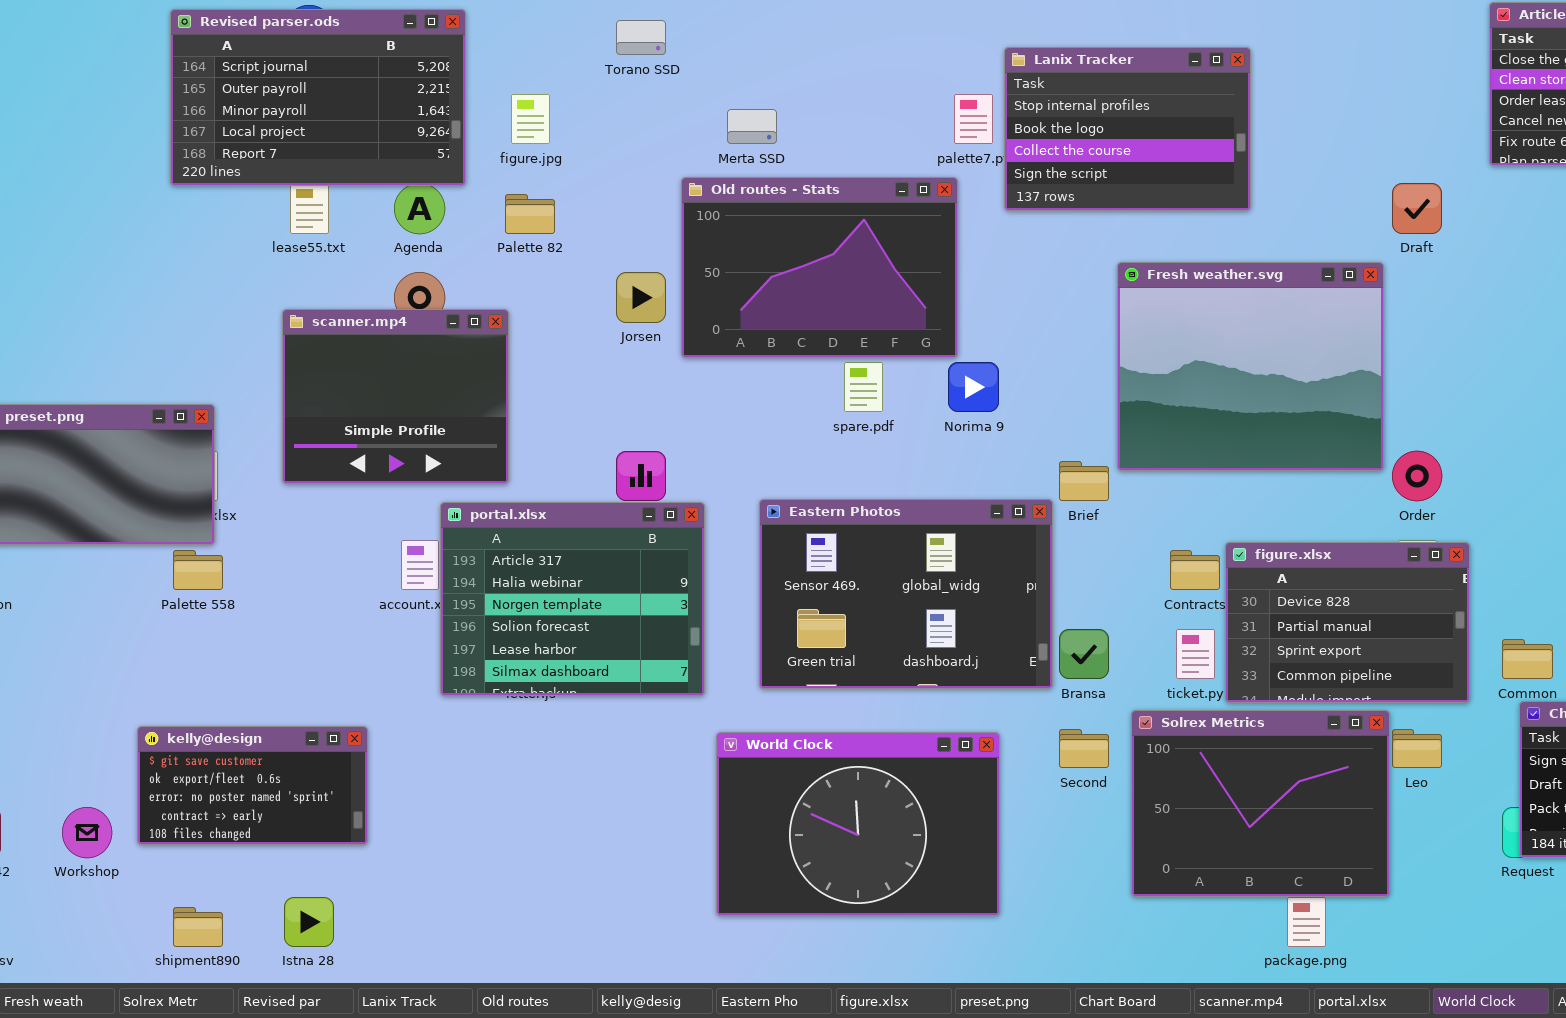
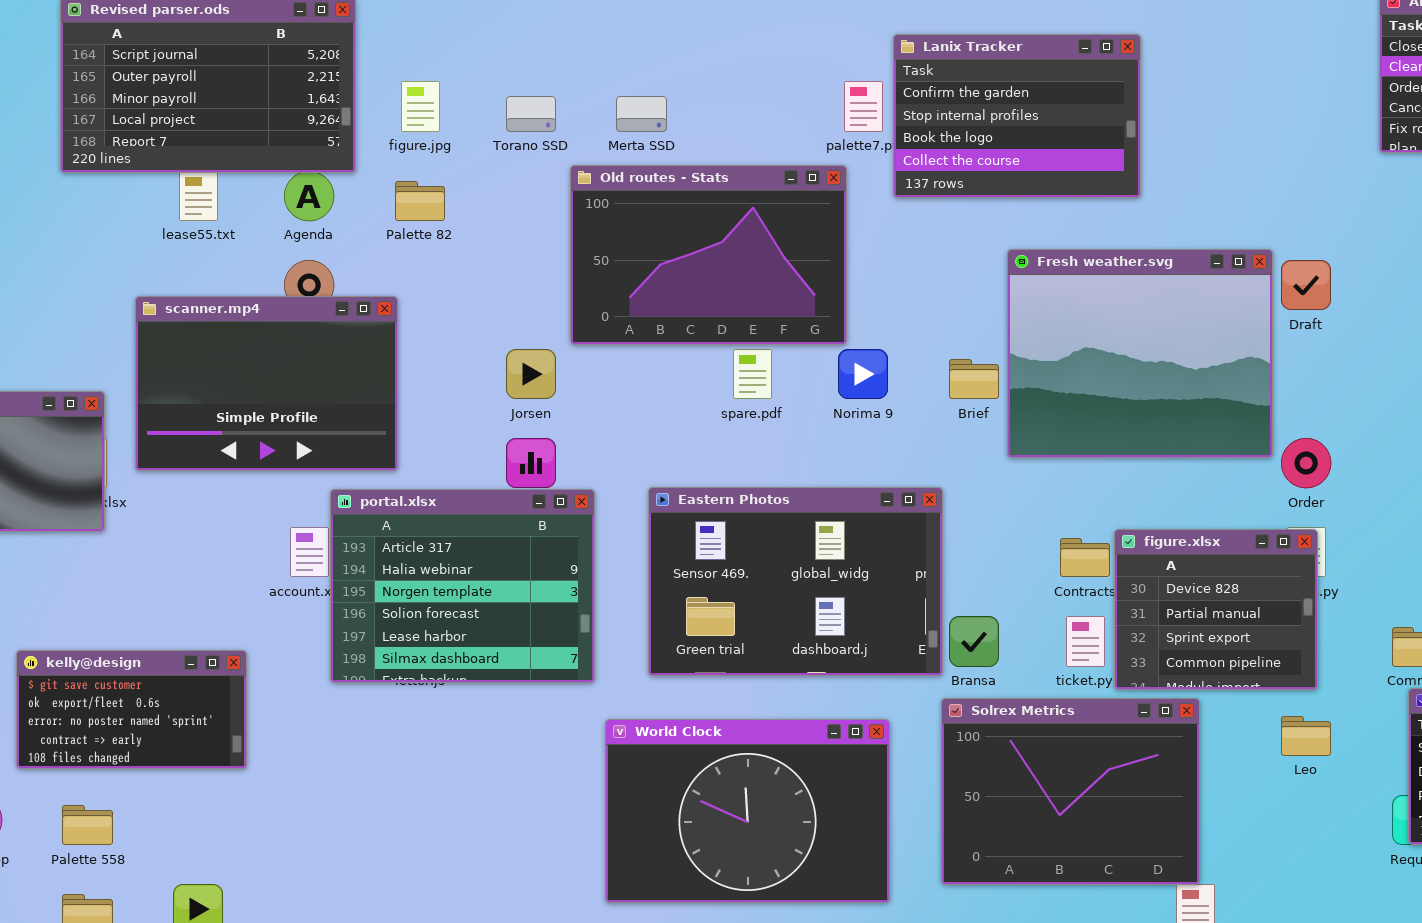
Torano SSD: [616,20,666,55] -> [506,96,556,132], moved
Lanix Tracker: [1004,47,1251,211] -> [893,34,1141,198], scrolled up 1 row
Draft: [1392,183,1442,234] -> [1281,260,1331,310], moved
Jorsen: [616,272,666,323] -> [506,349,556,399], moved
scanner.mp4: [282,309,509,484] -> [135,296,398,471], resized
Brief: [1059,461,1109,501] -> [949,359,999,399], moved
figure.xlsx: [1225,542,1470,703] -> [1114,529,1318,690], resized
Palette 558: [173,550,223,590] -> [62,805,113,845], moved
Solrex Metrics: [1131,710,1390,897] -> [941,698,1200,885], moved
kelly@design: [137,726,368,845] -> [16,650,247,769], moved

